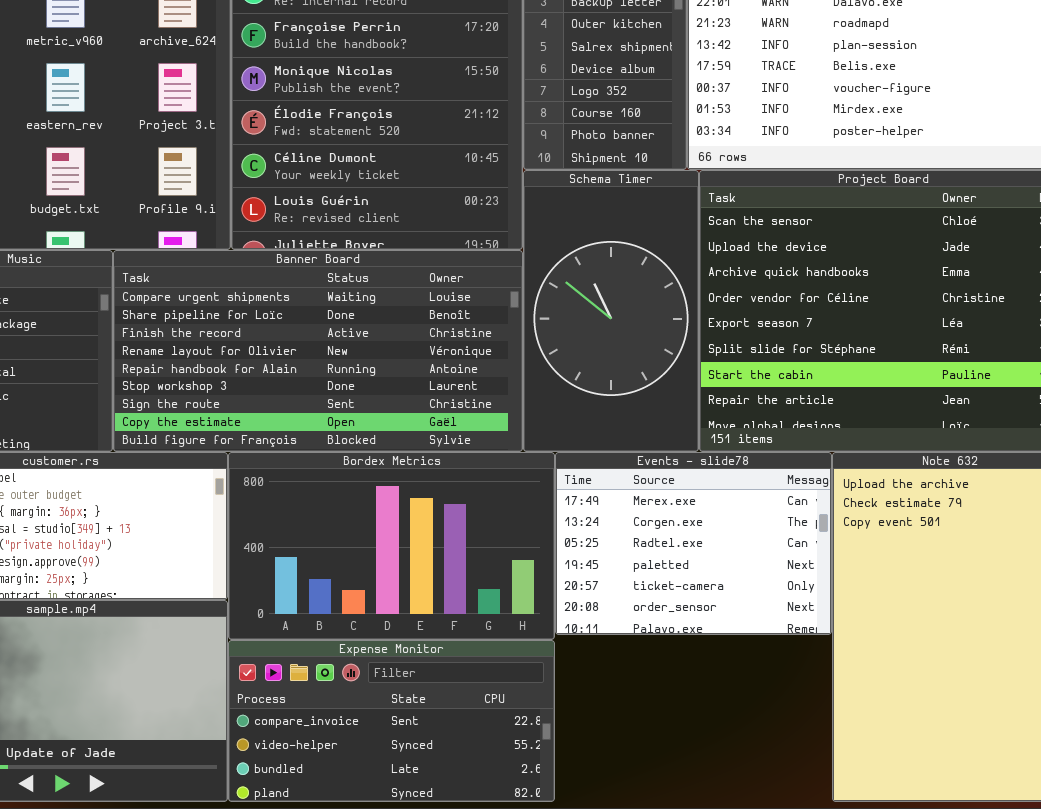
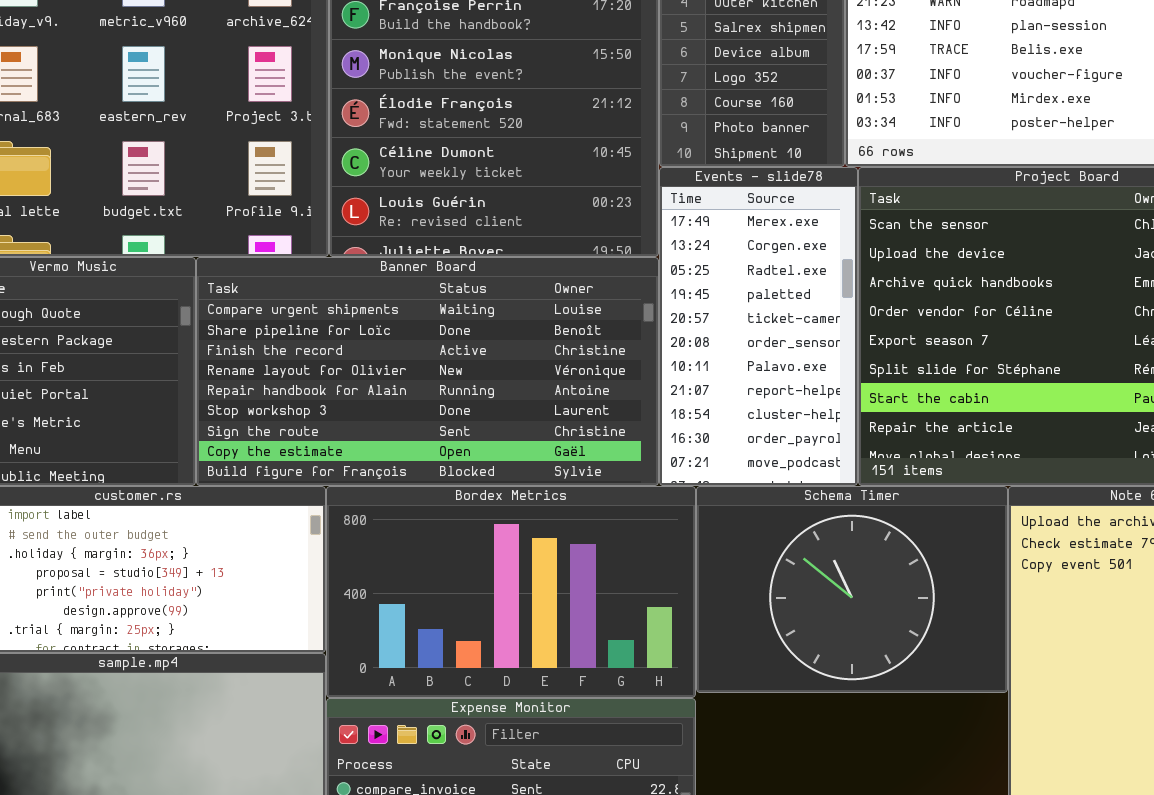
Schema Timer: [523,170,699,452] -> [696,486,1008,693], moved, resized
Events - slide78: [555,452,832,635] -> [659,167,858,486], moved, resized

